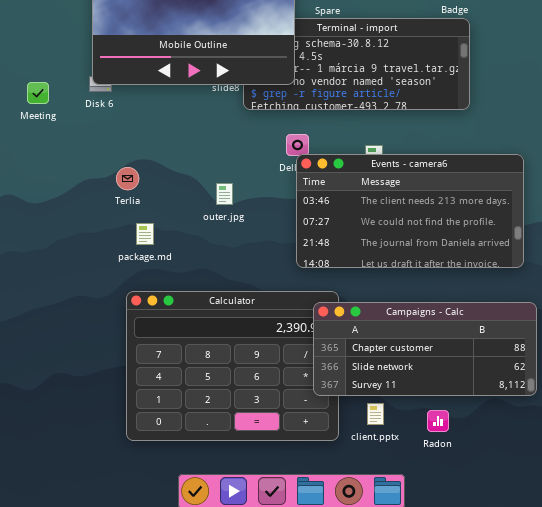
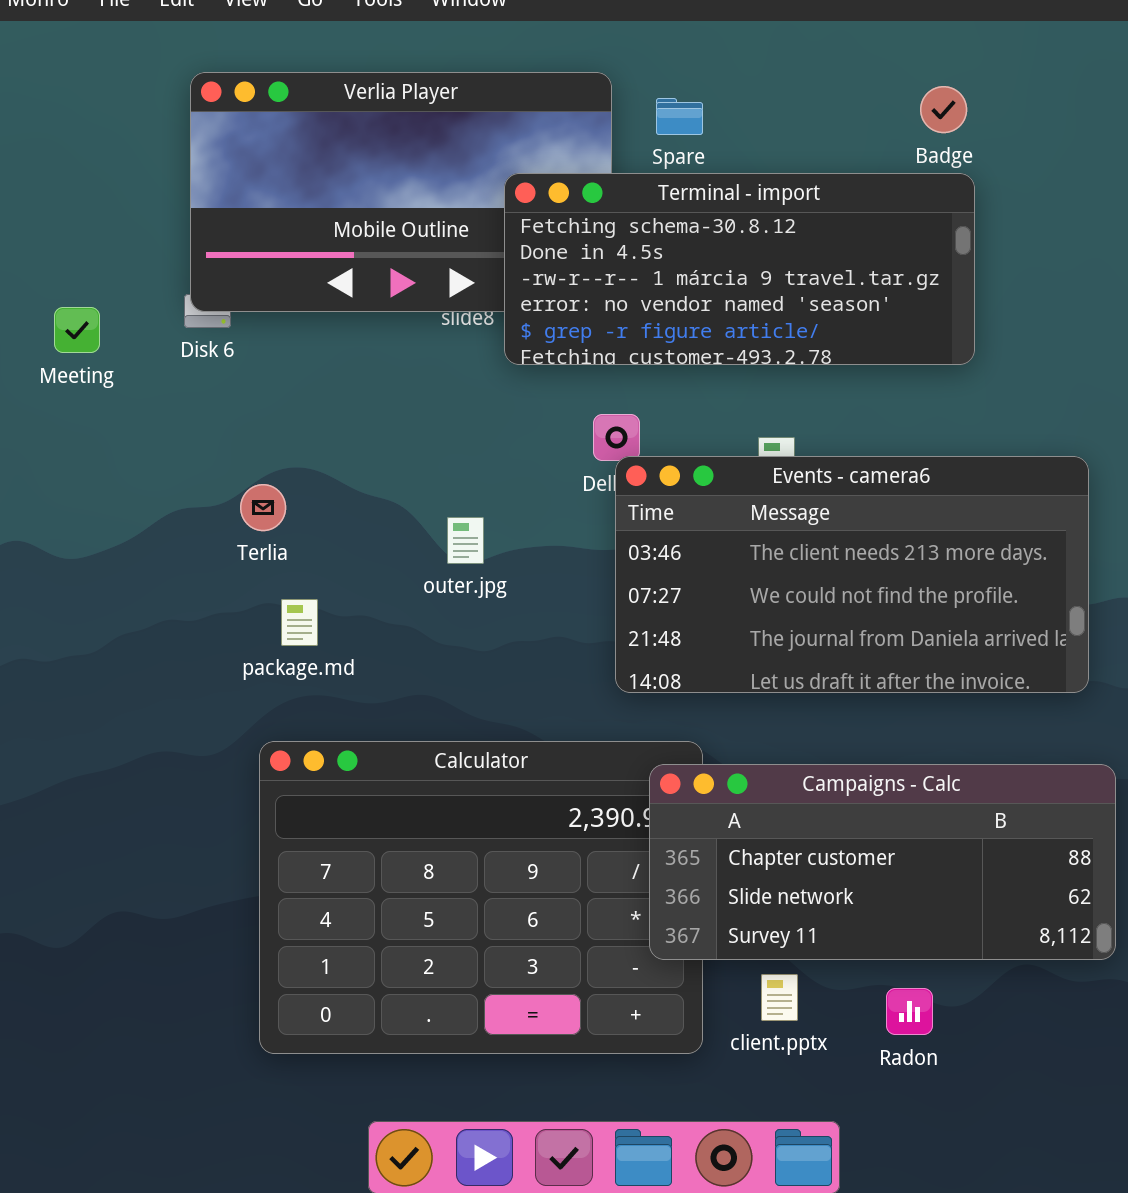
Terminal - import: [243,18,470,110] -> [504,173,975,365], raised

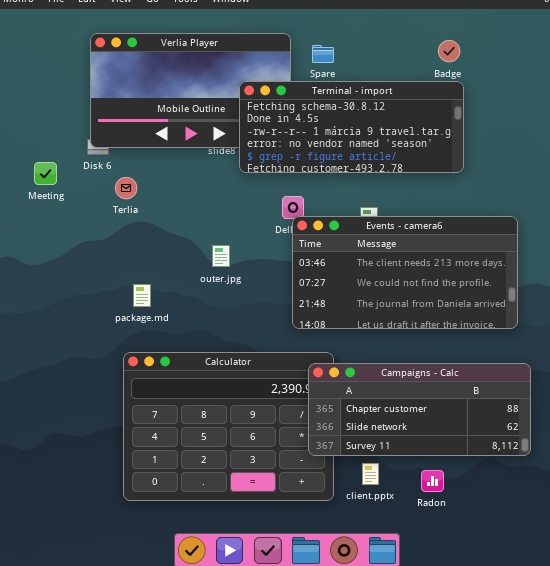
Meeting: [54,307,100,353] -> [34,162,57,185], moved
Terlia: [240,484,286,531] -> [115,177,137,199], moved

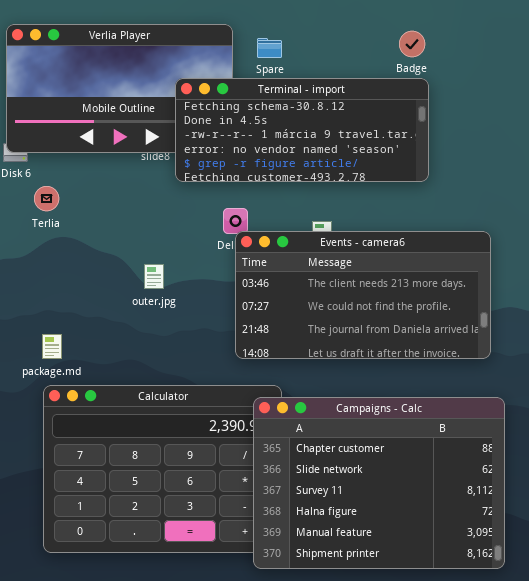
package.md: [133,284,151,307] -> [42,334,62,359], moved
Campaigns - Calc: [308,363,531,456] -> [253,397,505,569], resized

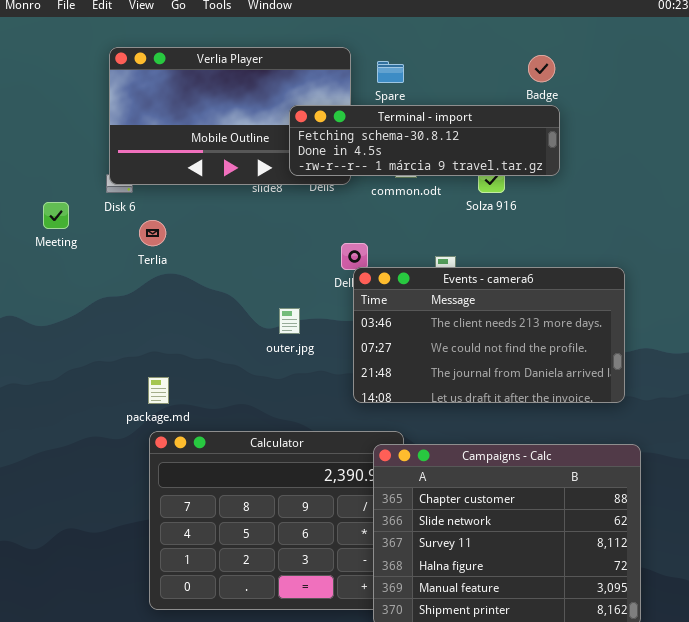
Terminal - import: [175,78,429,182] -> [289,105,560,176], resized
outer.jpg: [144,264,164,289] -> [279,308,300,334], moved

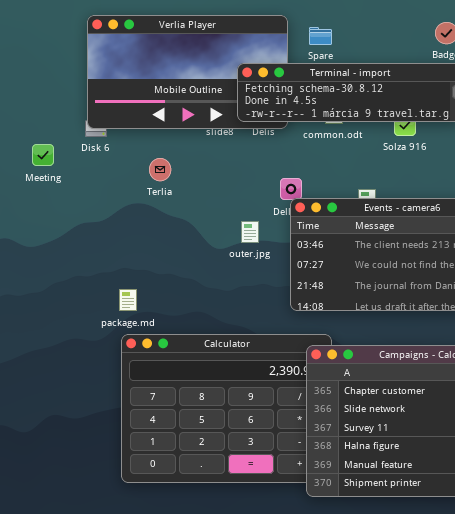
Terlia: [139,220,166,246] -> [149,158,171,181], moved
outer.jpg: [279,308,300,334] -> [241,221,259,243], moved

